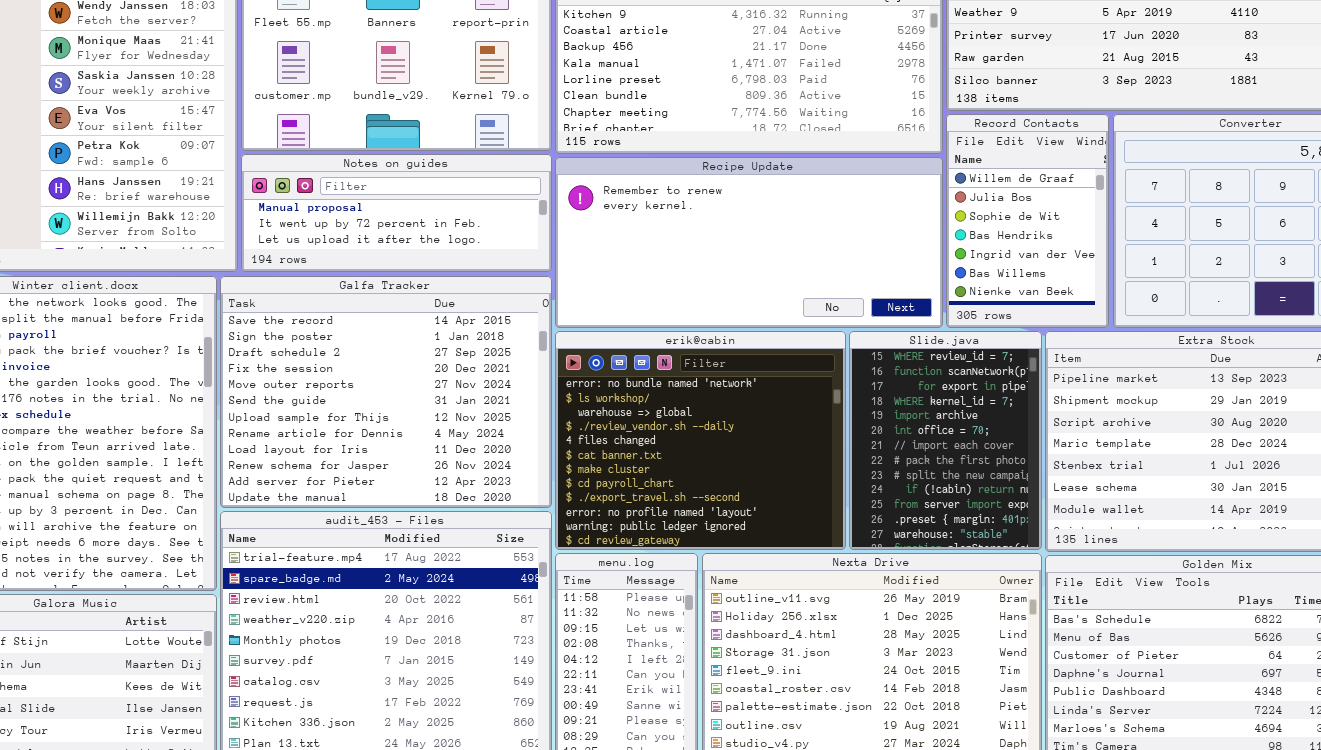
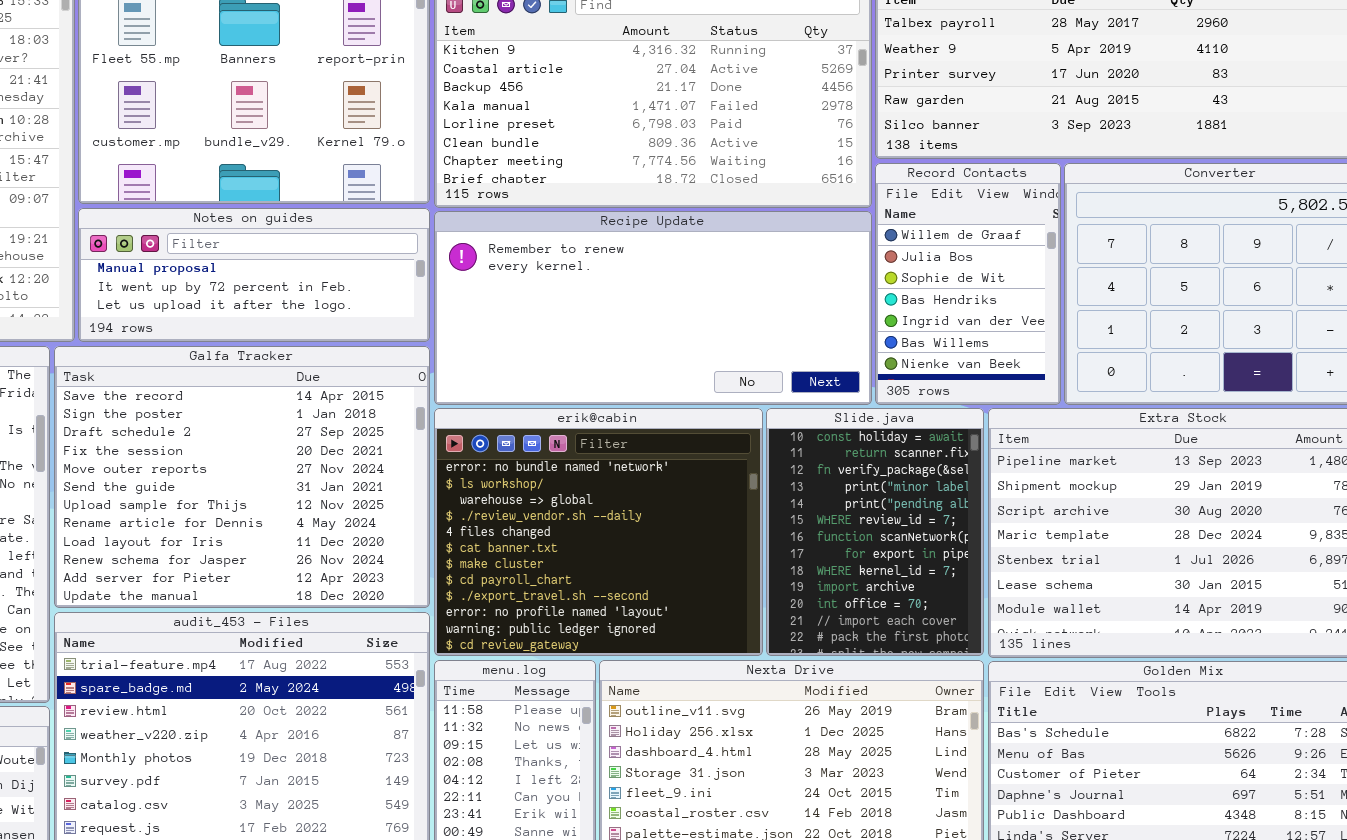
Slide.java: [849,331,1042,550] -> [766,408,984,656], scrolled up 5 rows

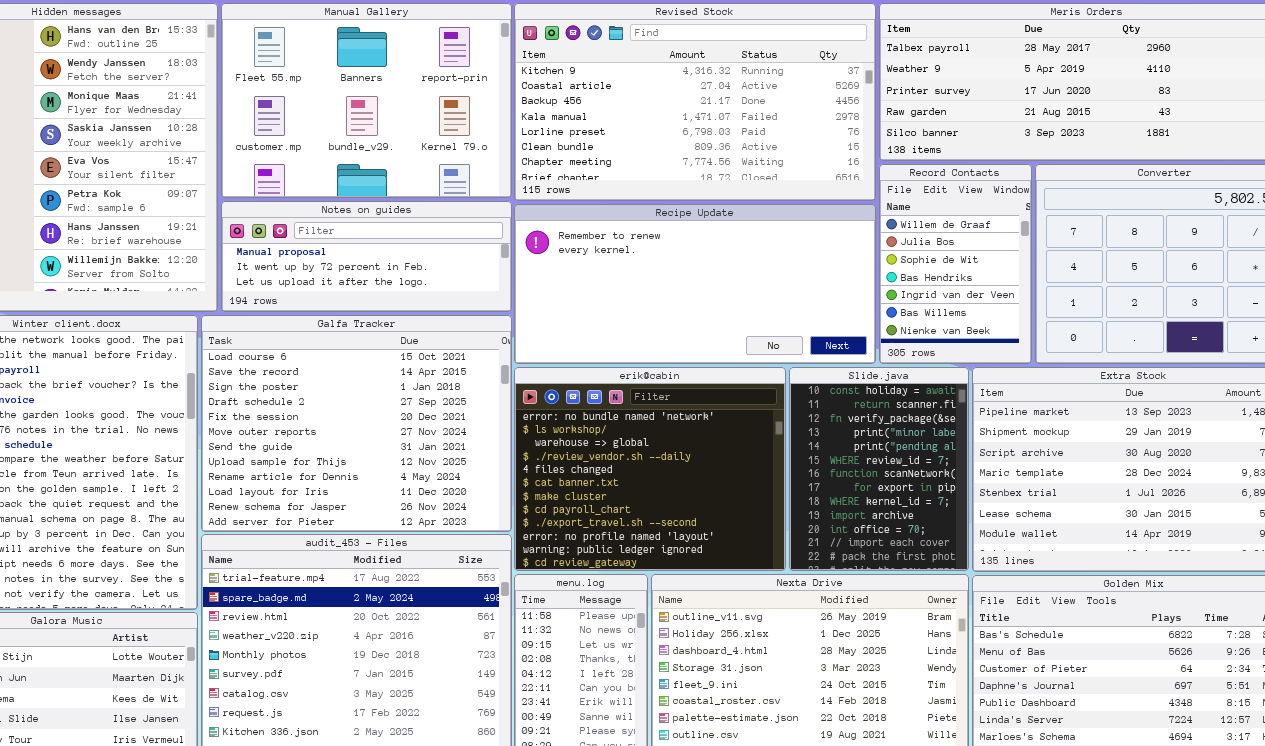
Galfa Tracker: [54,346,430,608] -> [201,315,512,532], scrolled up 1 row

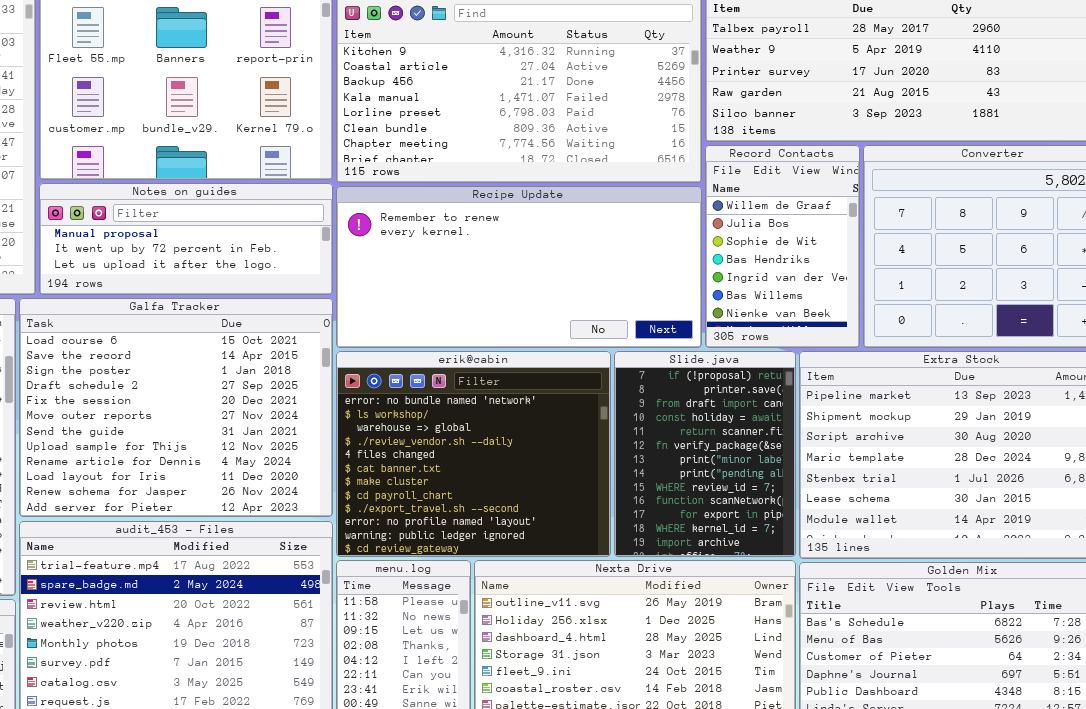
Slide.java: [789,367,969,571] -> [614,351,796,557], scrolled up 3 rows

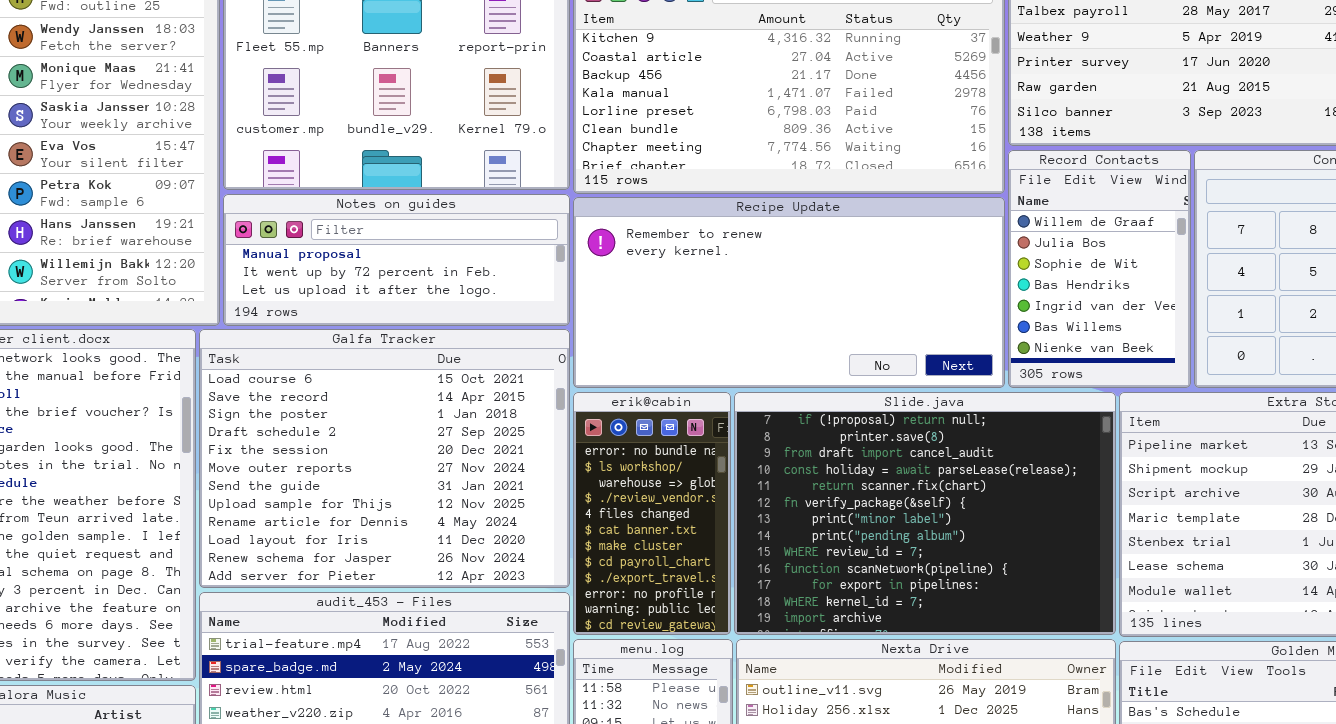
erik@cabin: [336,351,611,557] -> [573,392,731,635], resized
Slide.java: [614,351,796,557] -> [734,392,1116,635], resized

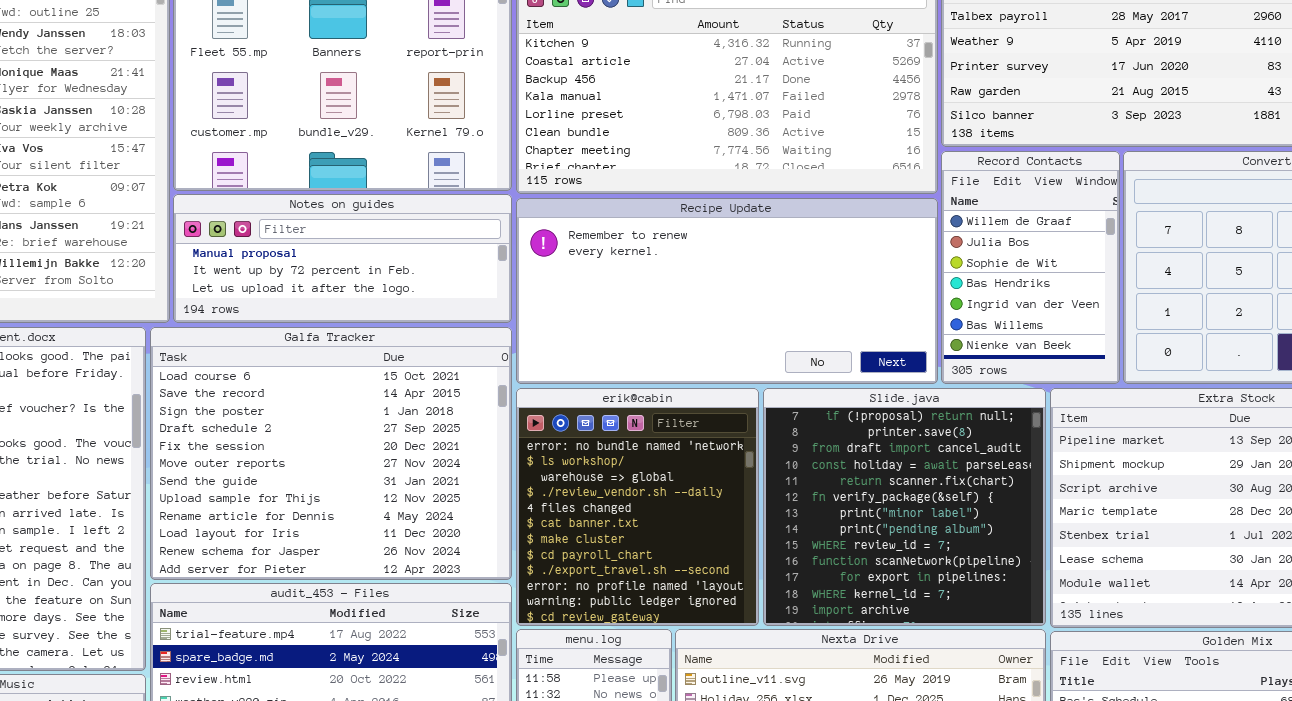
erik@cabin: [573,392,731,635] -> [516,388,759,626], resized
Slide.java: [734,392,1116,635] -> [763,388,1046,626], resized

